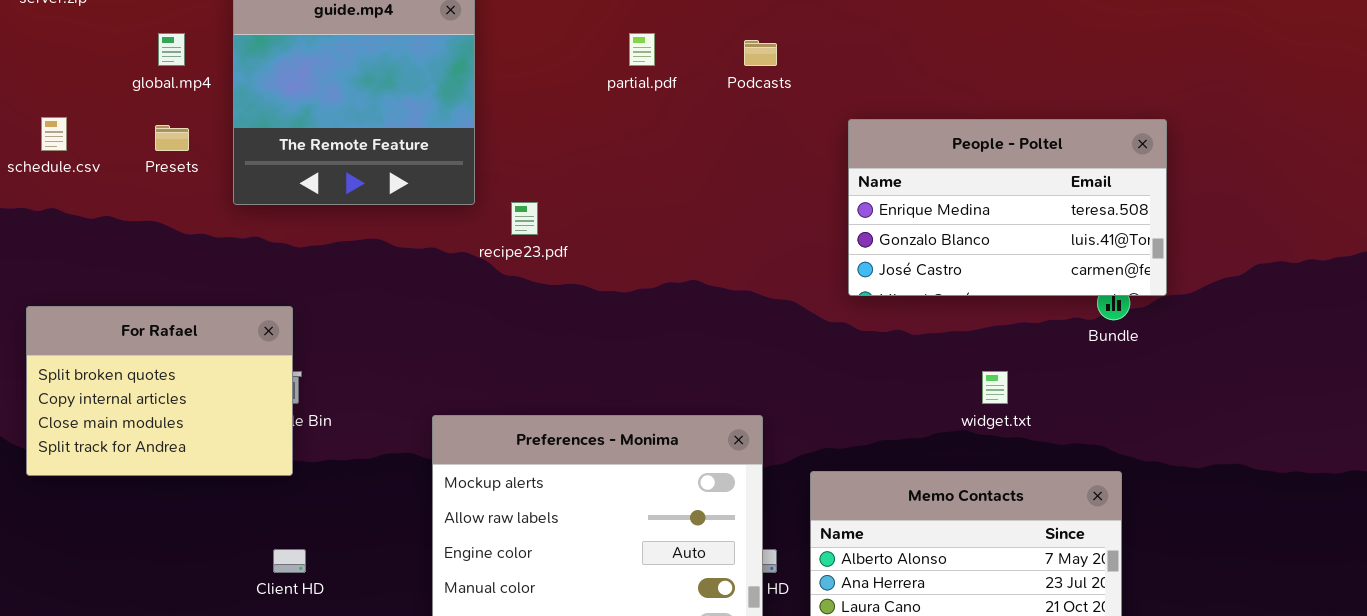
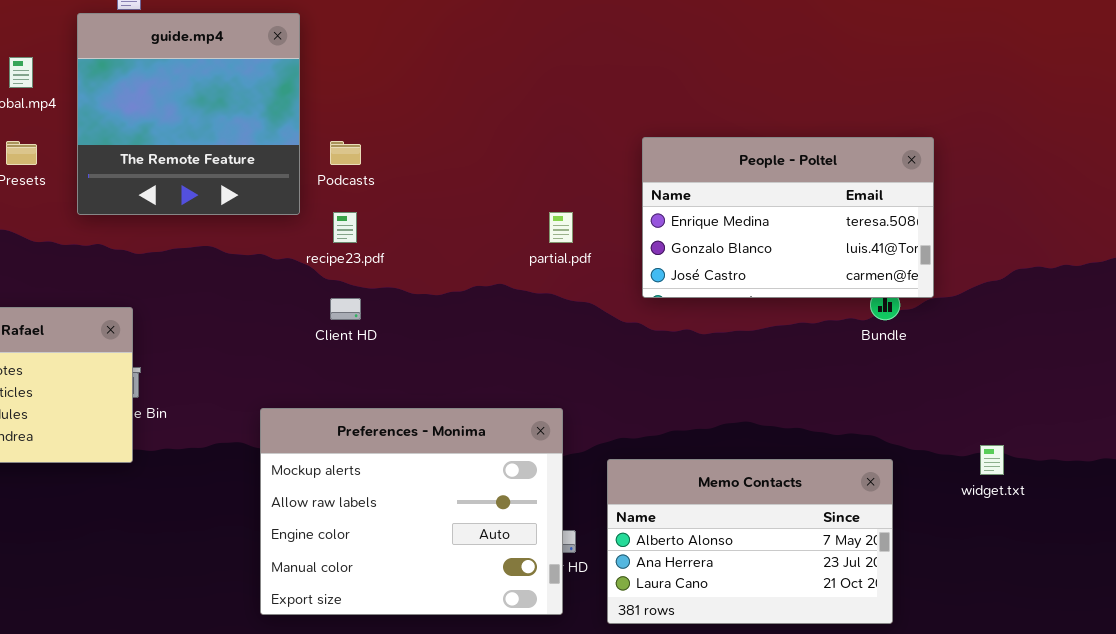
partial.pdf: [629,33,655,66] -> [549,212,573,243], moved
Podcasts: [744,40,777,66] -> [330,141,361,165], moved
widget.txt: [982,371,1008,404] -> [980,445,1004,475], moved
Client HD: [273,549,306,573] -> [330,298,361,320], moved

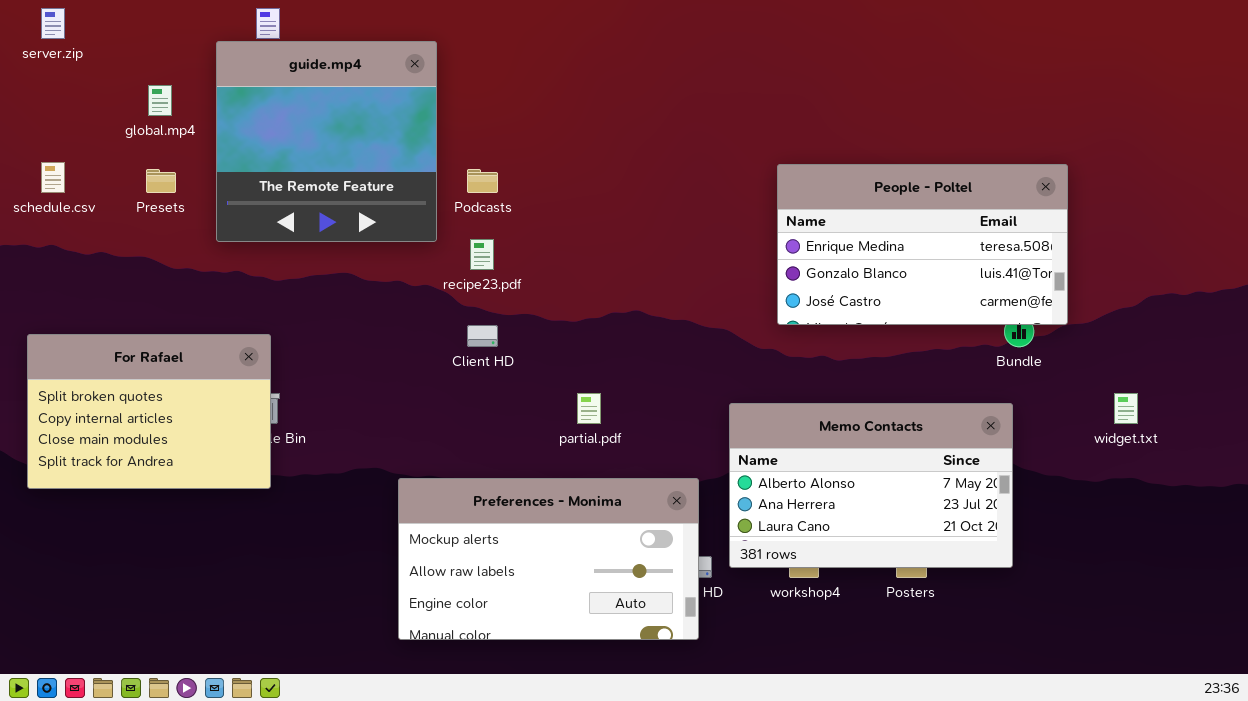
partial.pdf: [549,212,573,243] -> [577,393,601,424], moved
Preferences - Monima: [260,408,563,615] -> [398,478,699,640], resized
widget.txt: [980,445,1004,475] -> [1114,393,1138,424], moved
Memo Contacts: [607,459,893,624] -> [729,403,1013,568], moved

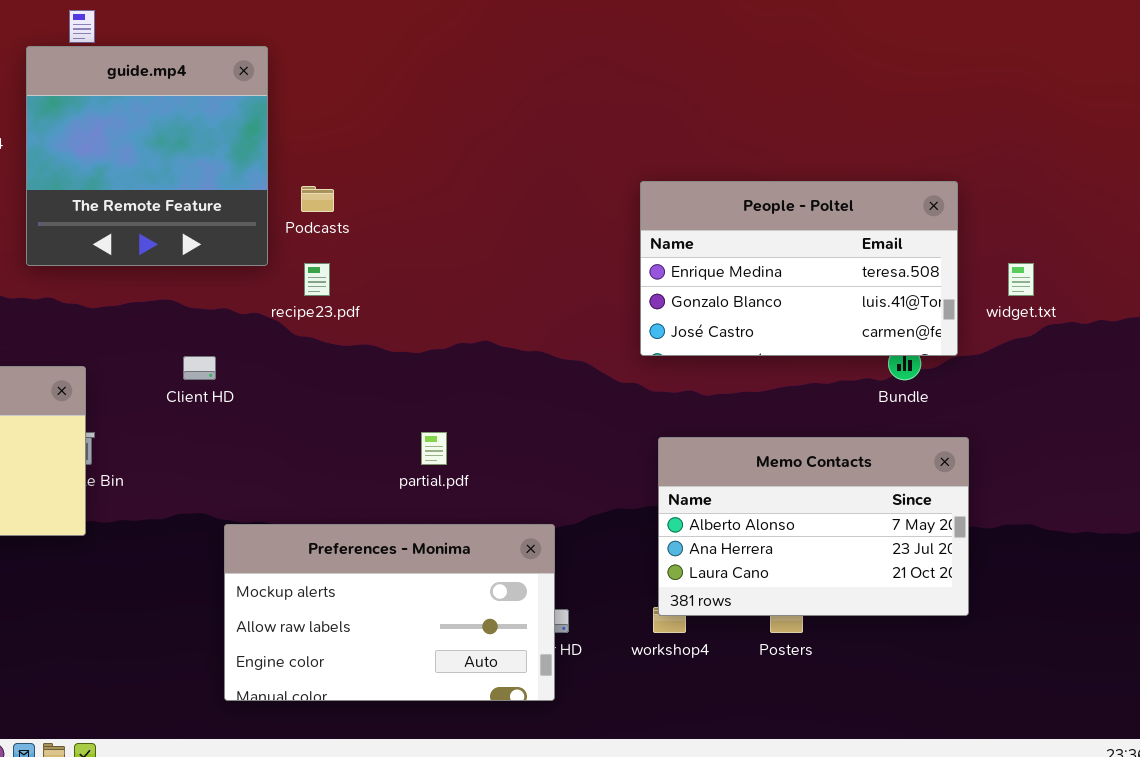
Client HD: [467,325,498,347] -> [183,356,216,380], moved
widget.txt: [1114,393,1138,424] -> [1008,263,1034,296], moved
Memo Contacts: [729,403,1013,568] -> [658,437,969,616], moved

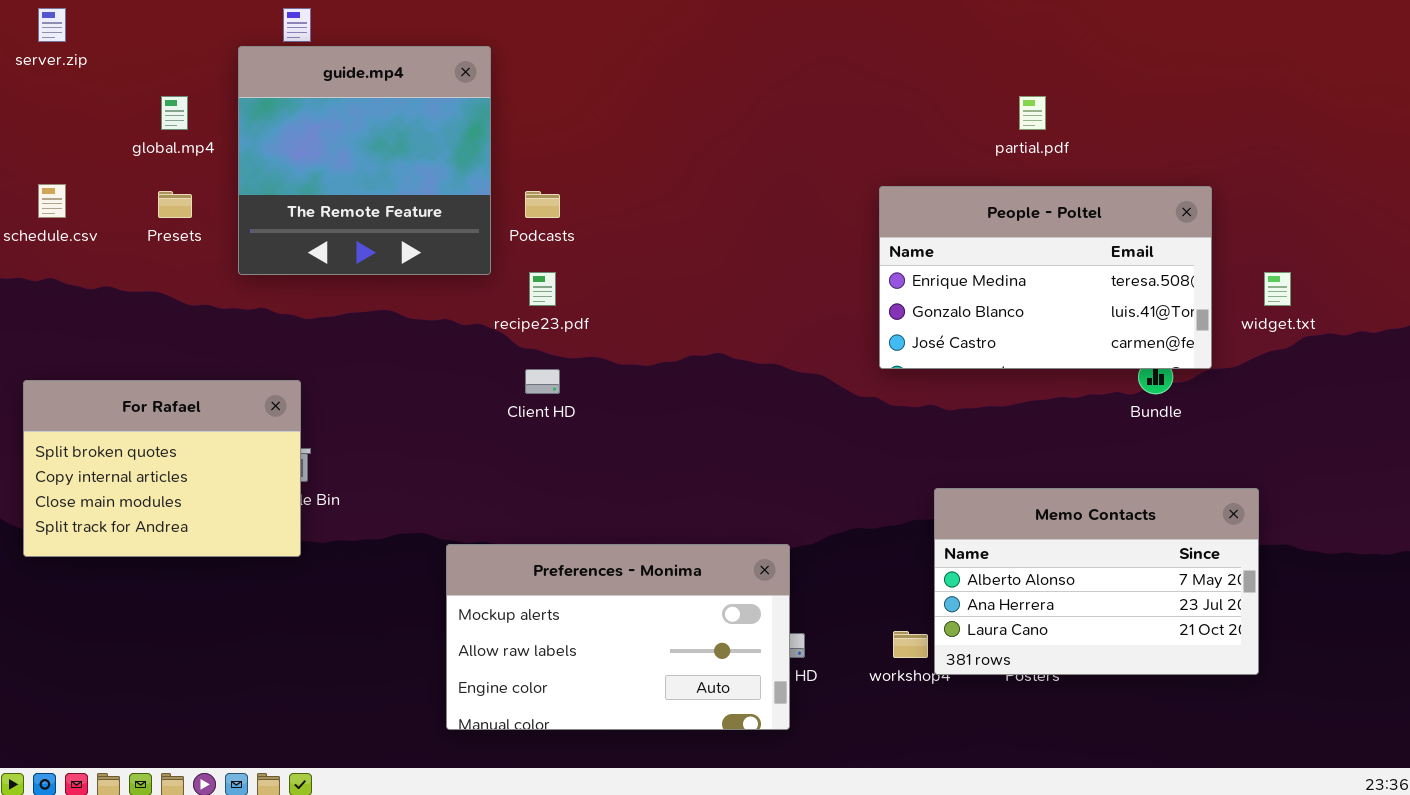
Client HD: [183,356,216,380] -> [525,369,560,394], moved
partial.pdf: [421,432,447,465] -> [1019,96,1046,130], moved
Memo Contacts: [658,437,969,616] -> [934,488,1259,675], moved

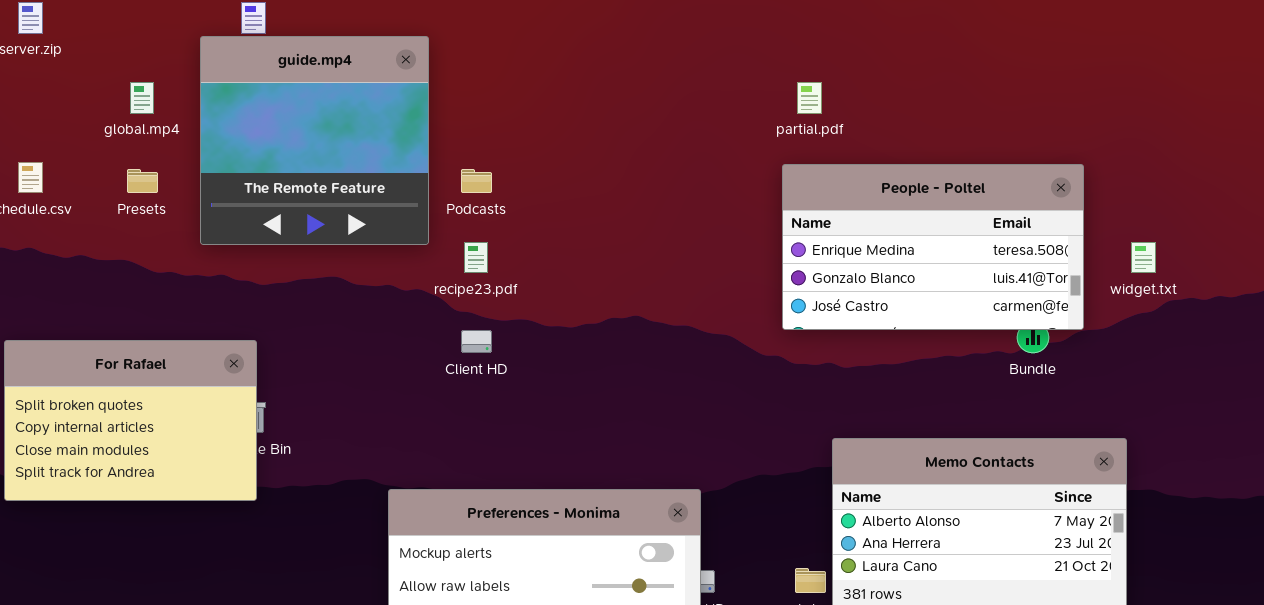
partial.pdf: [1019,96,1046,130] -> [797,82,822,114], moved

